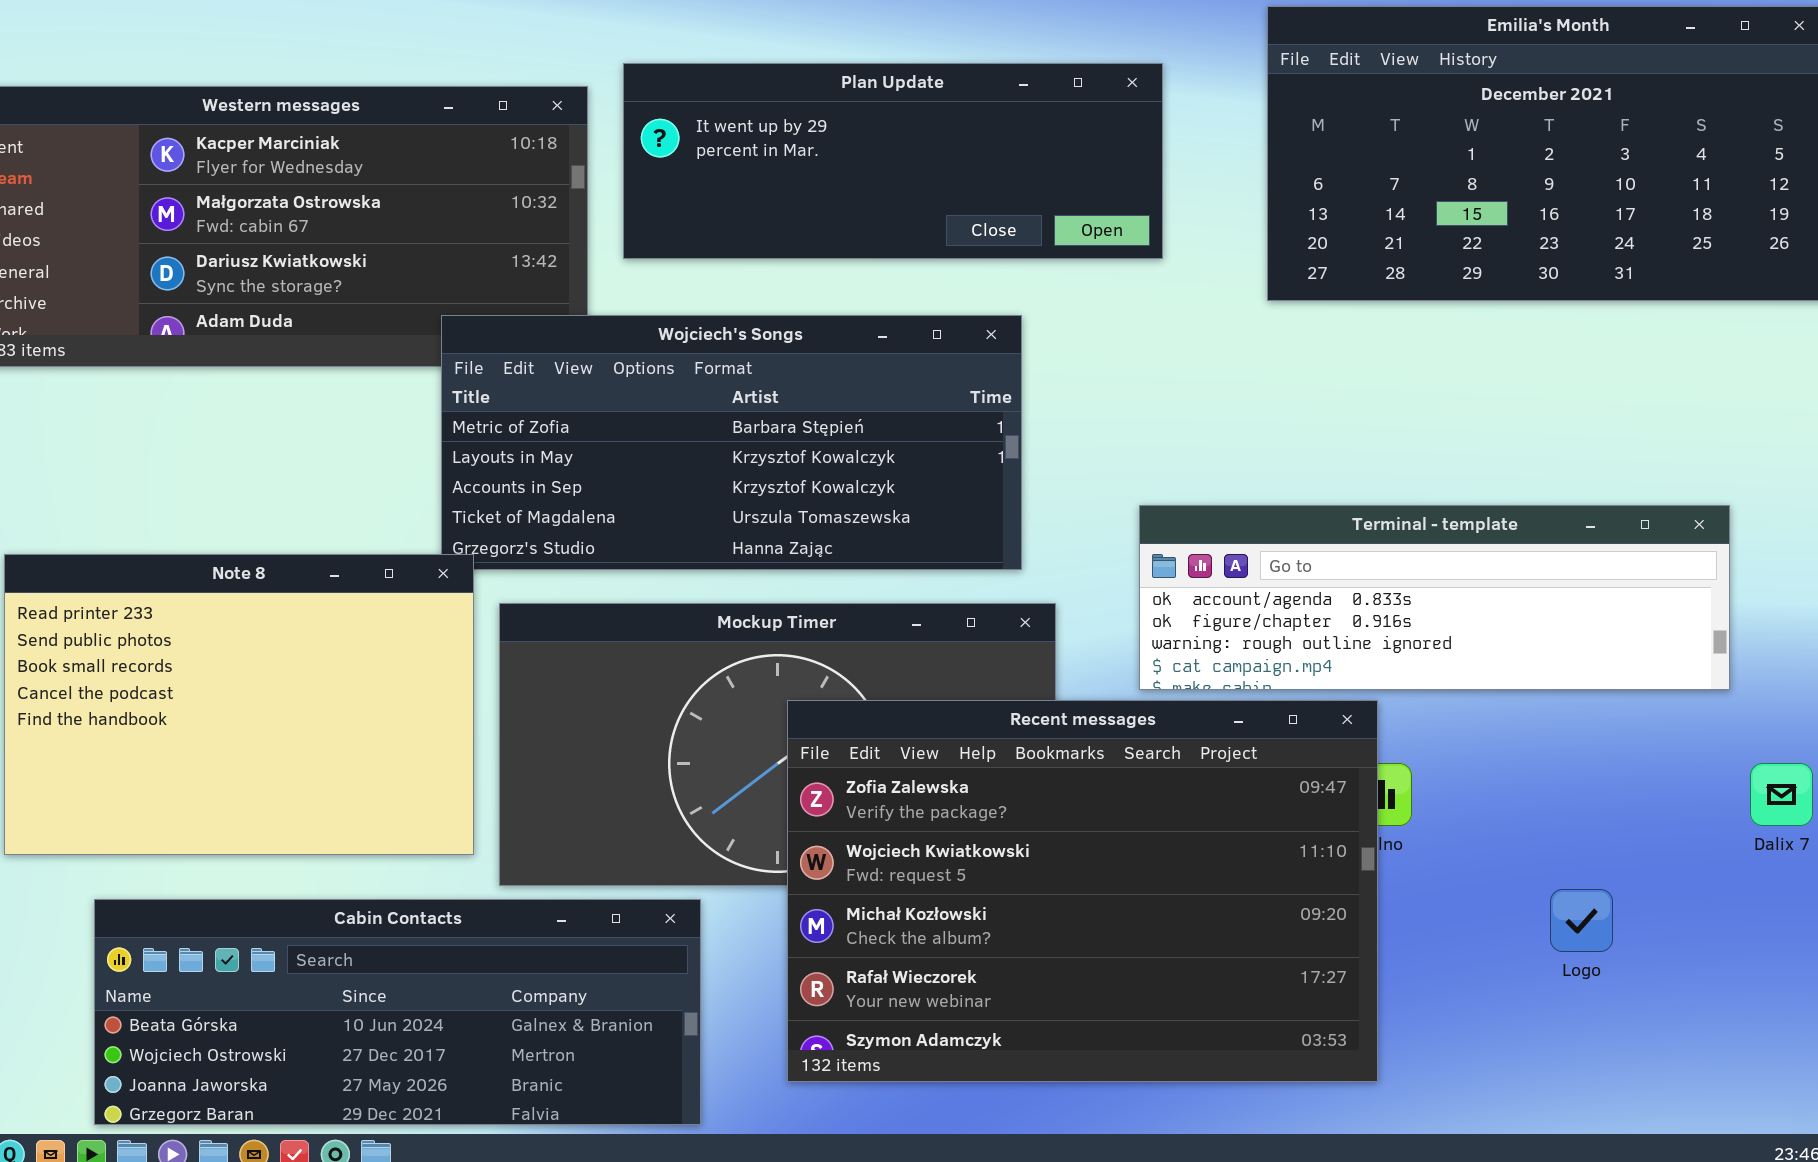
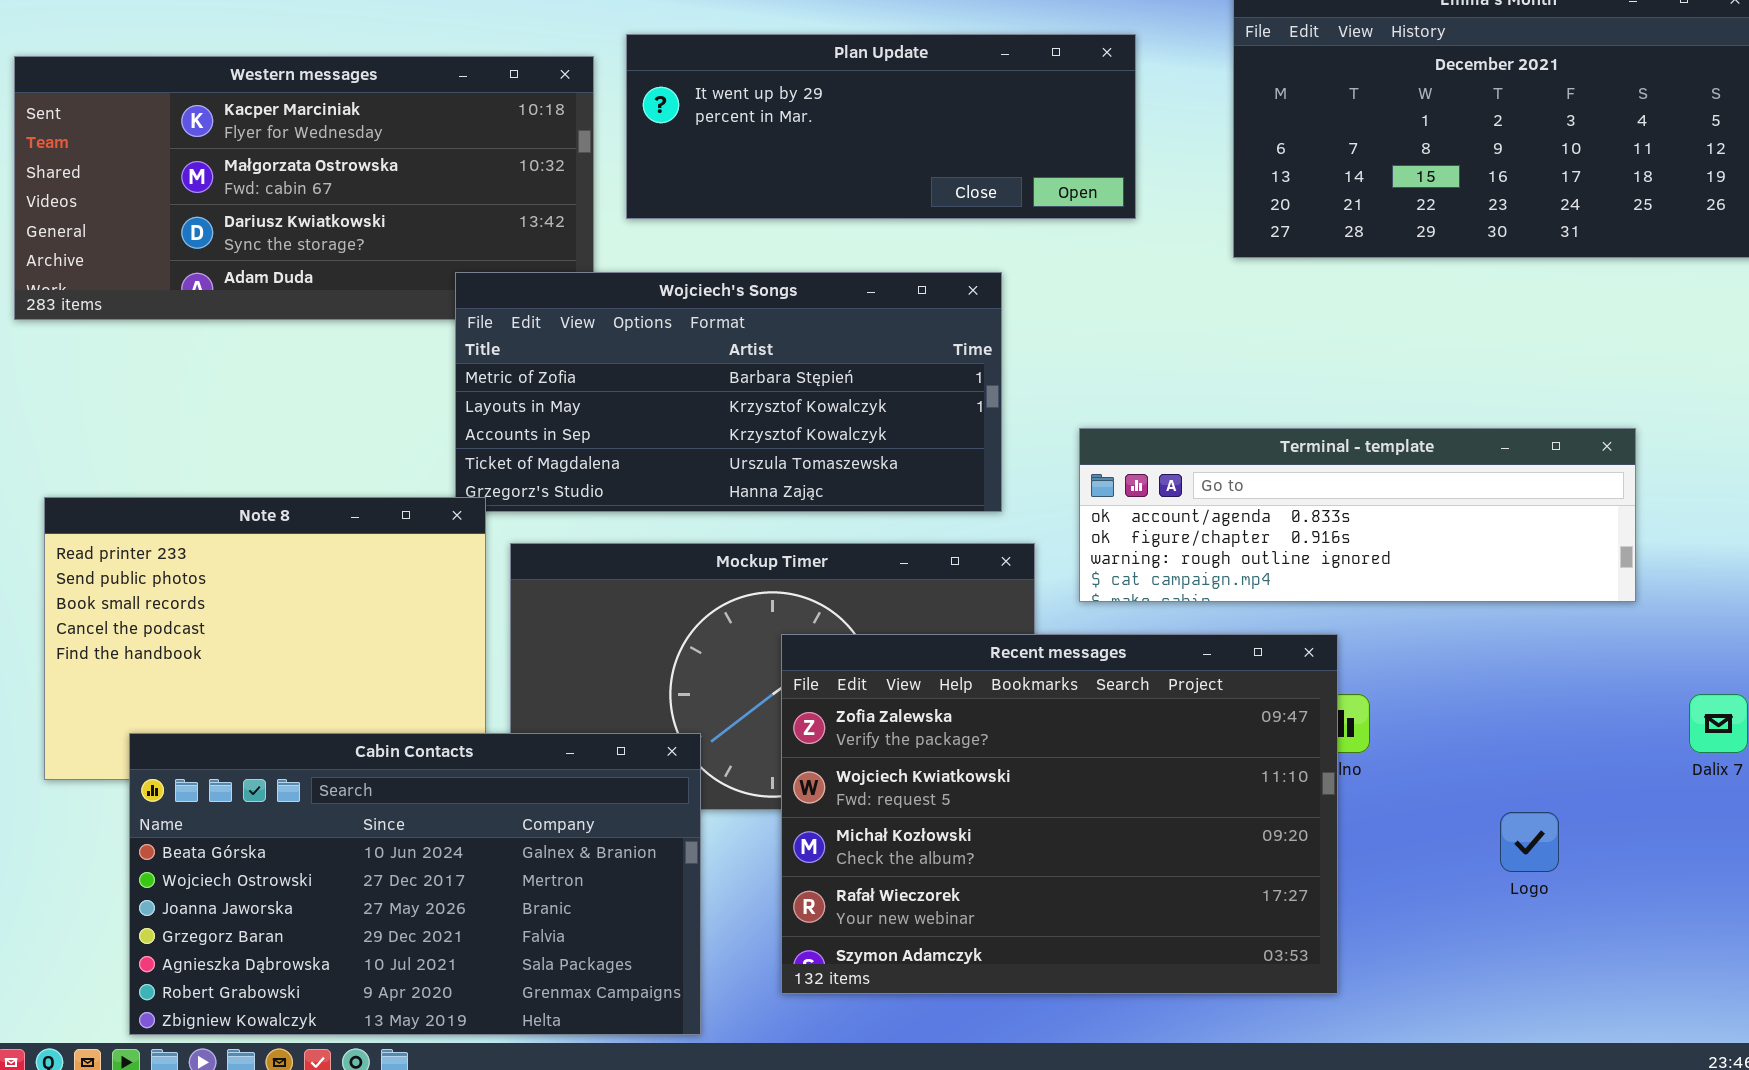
Terminal - template: [1139,505,1730,690] -> [1079,428,1636,602], moved
Cabin Contacts: [94,899,701,1125] -> [129,733,701,1035], resized

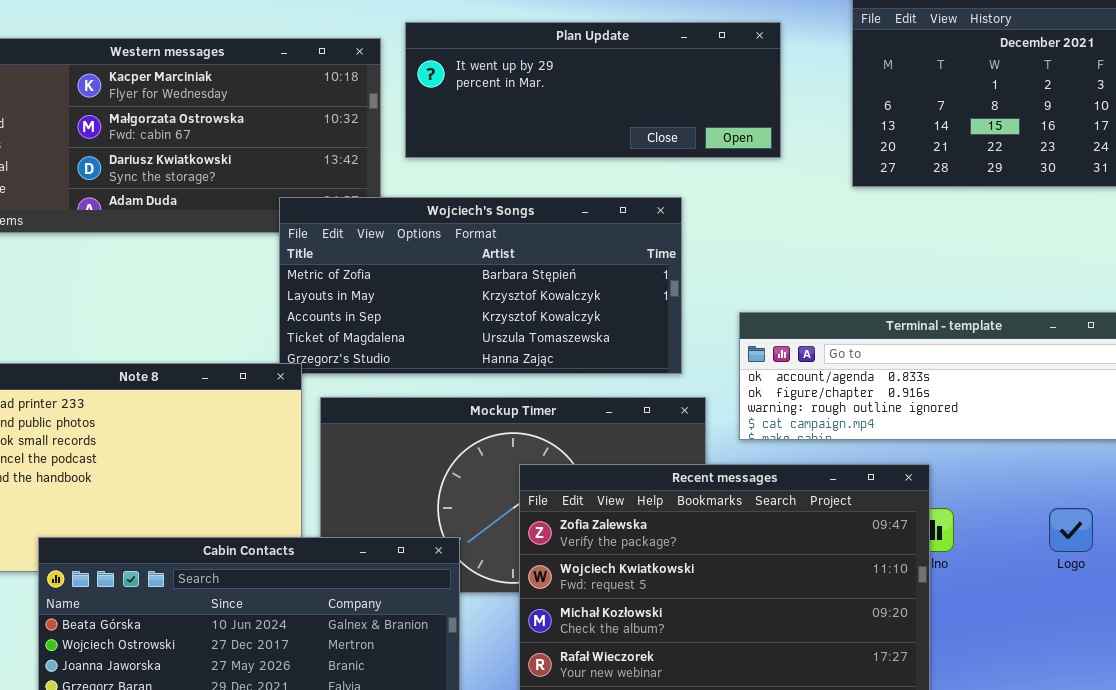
Logo: [1500,812,1559,872] -> [1049,508,1093,552], moved

